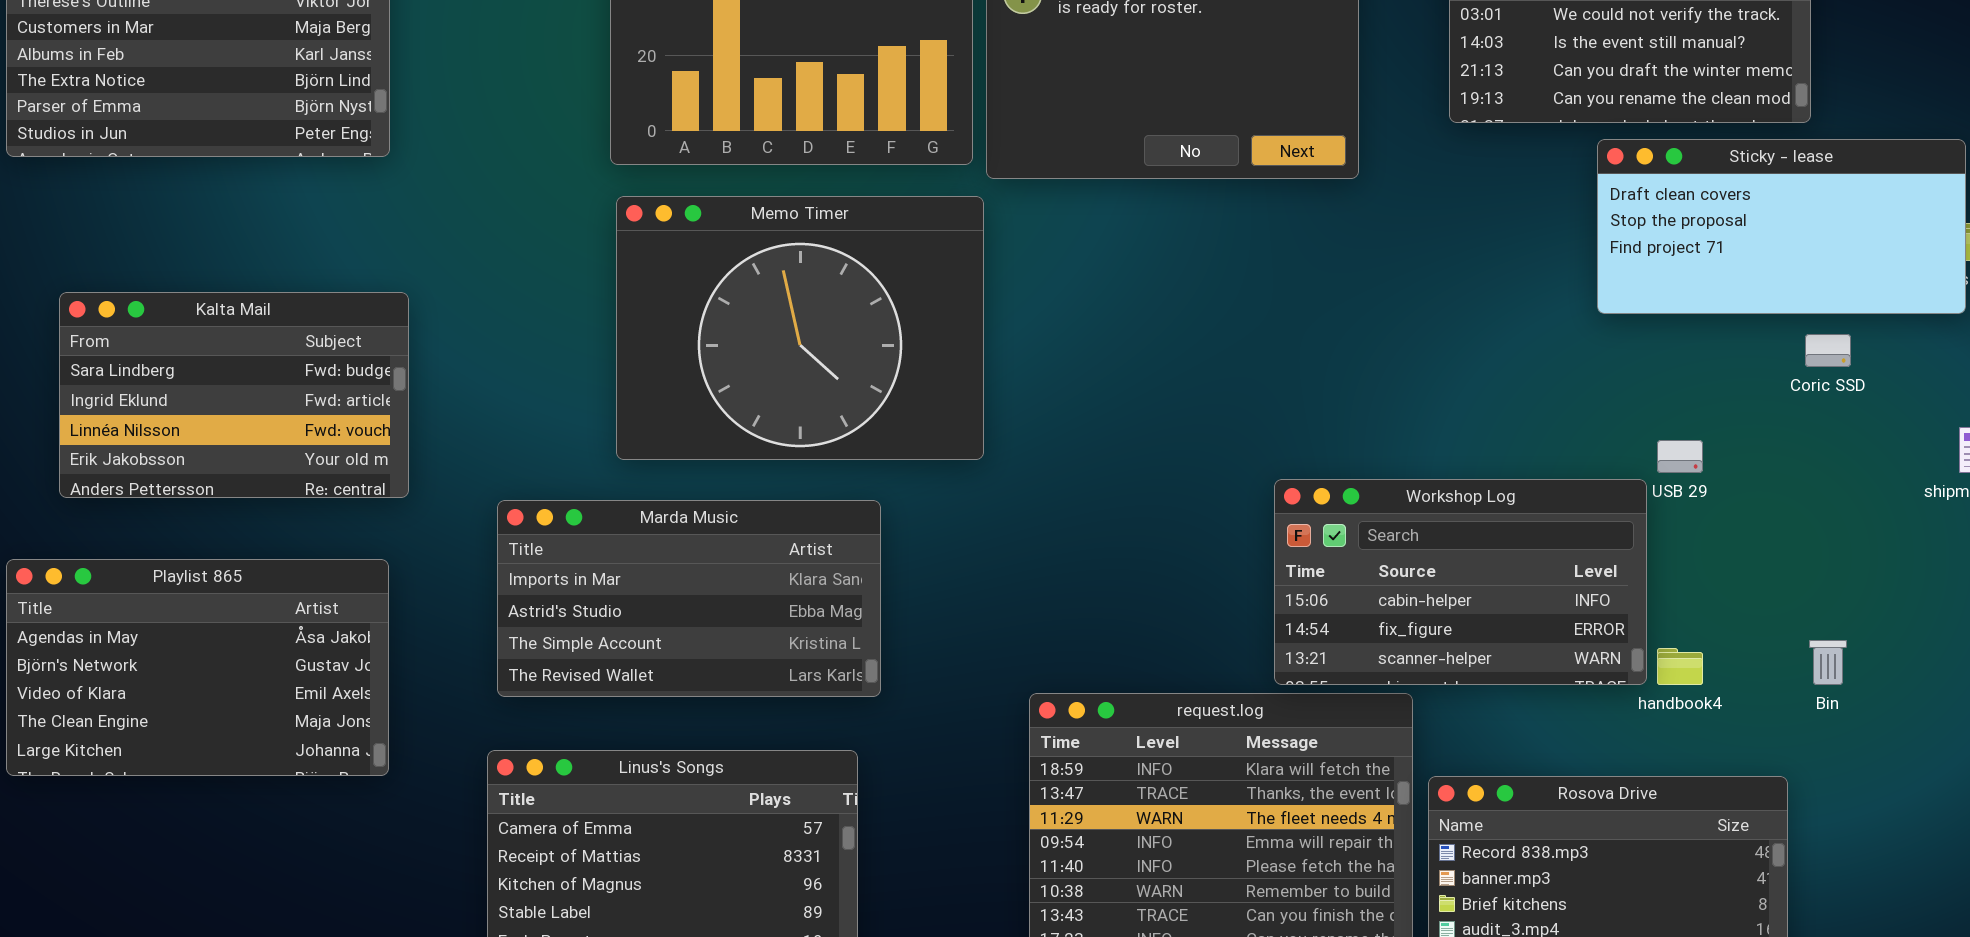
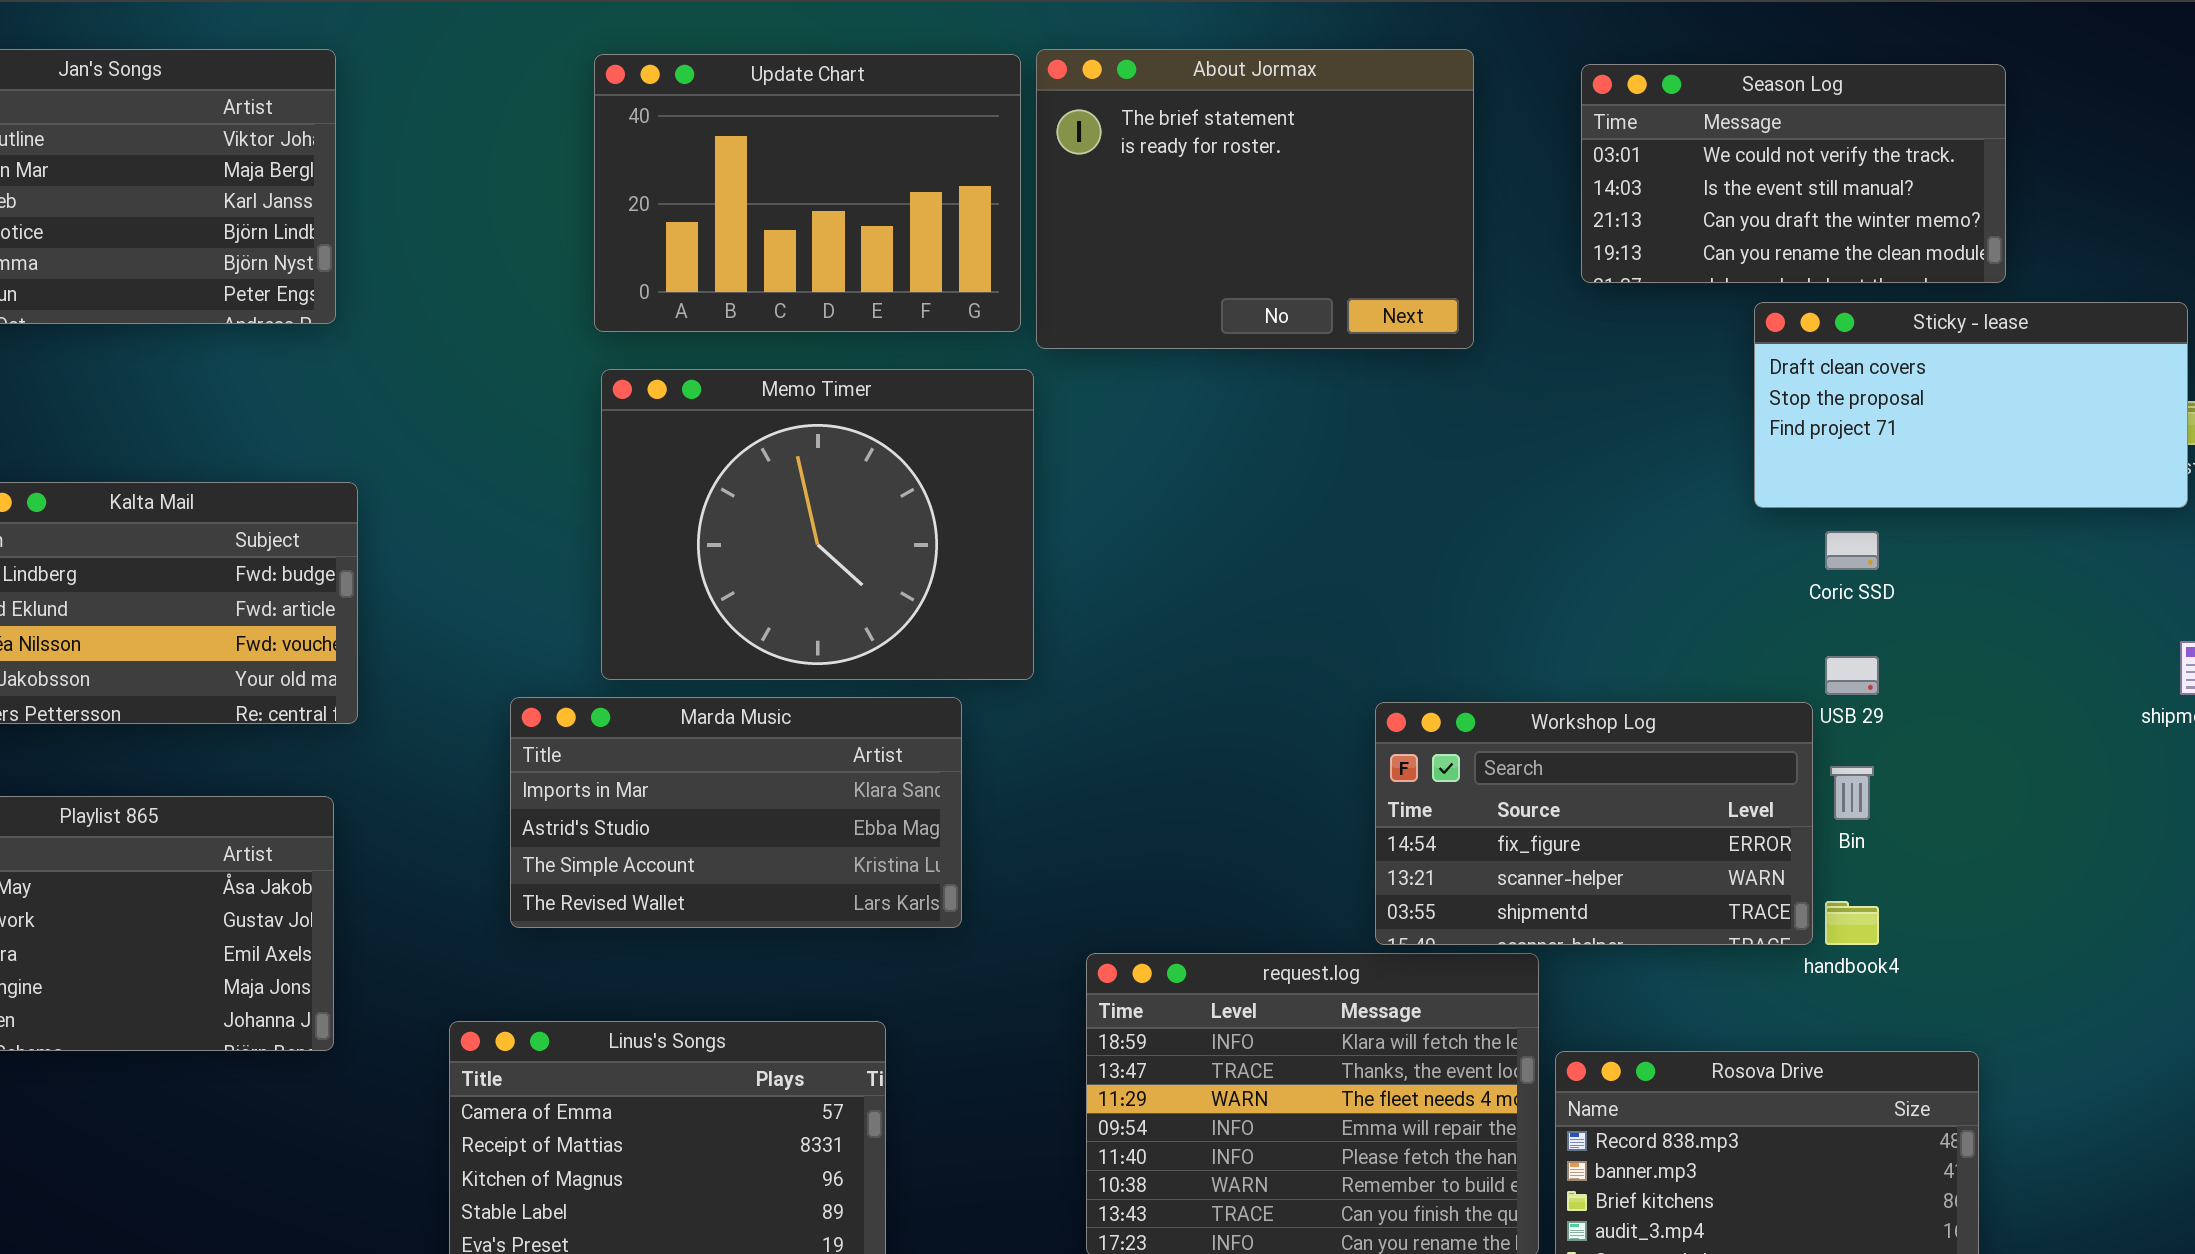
Coric SSD: [1805,334,1851,367] -> [1825,531,1879,570], moved
Workshop Log: [1274,479,1647,685] -> [1375,702,1813,945], scrolled down 1 row
Marda Music: [497,500,881,697] -> [510,697,962,928], moved
Bin: [1809,640,1847,685] -> [1830,766,1874,820], moved

